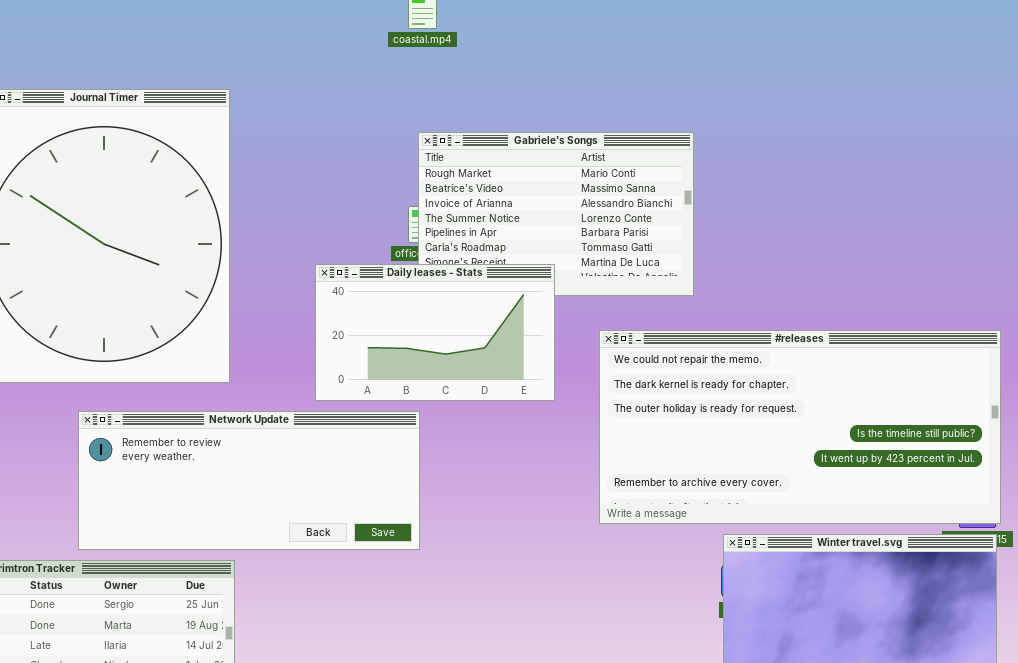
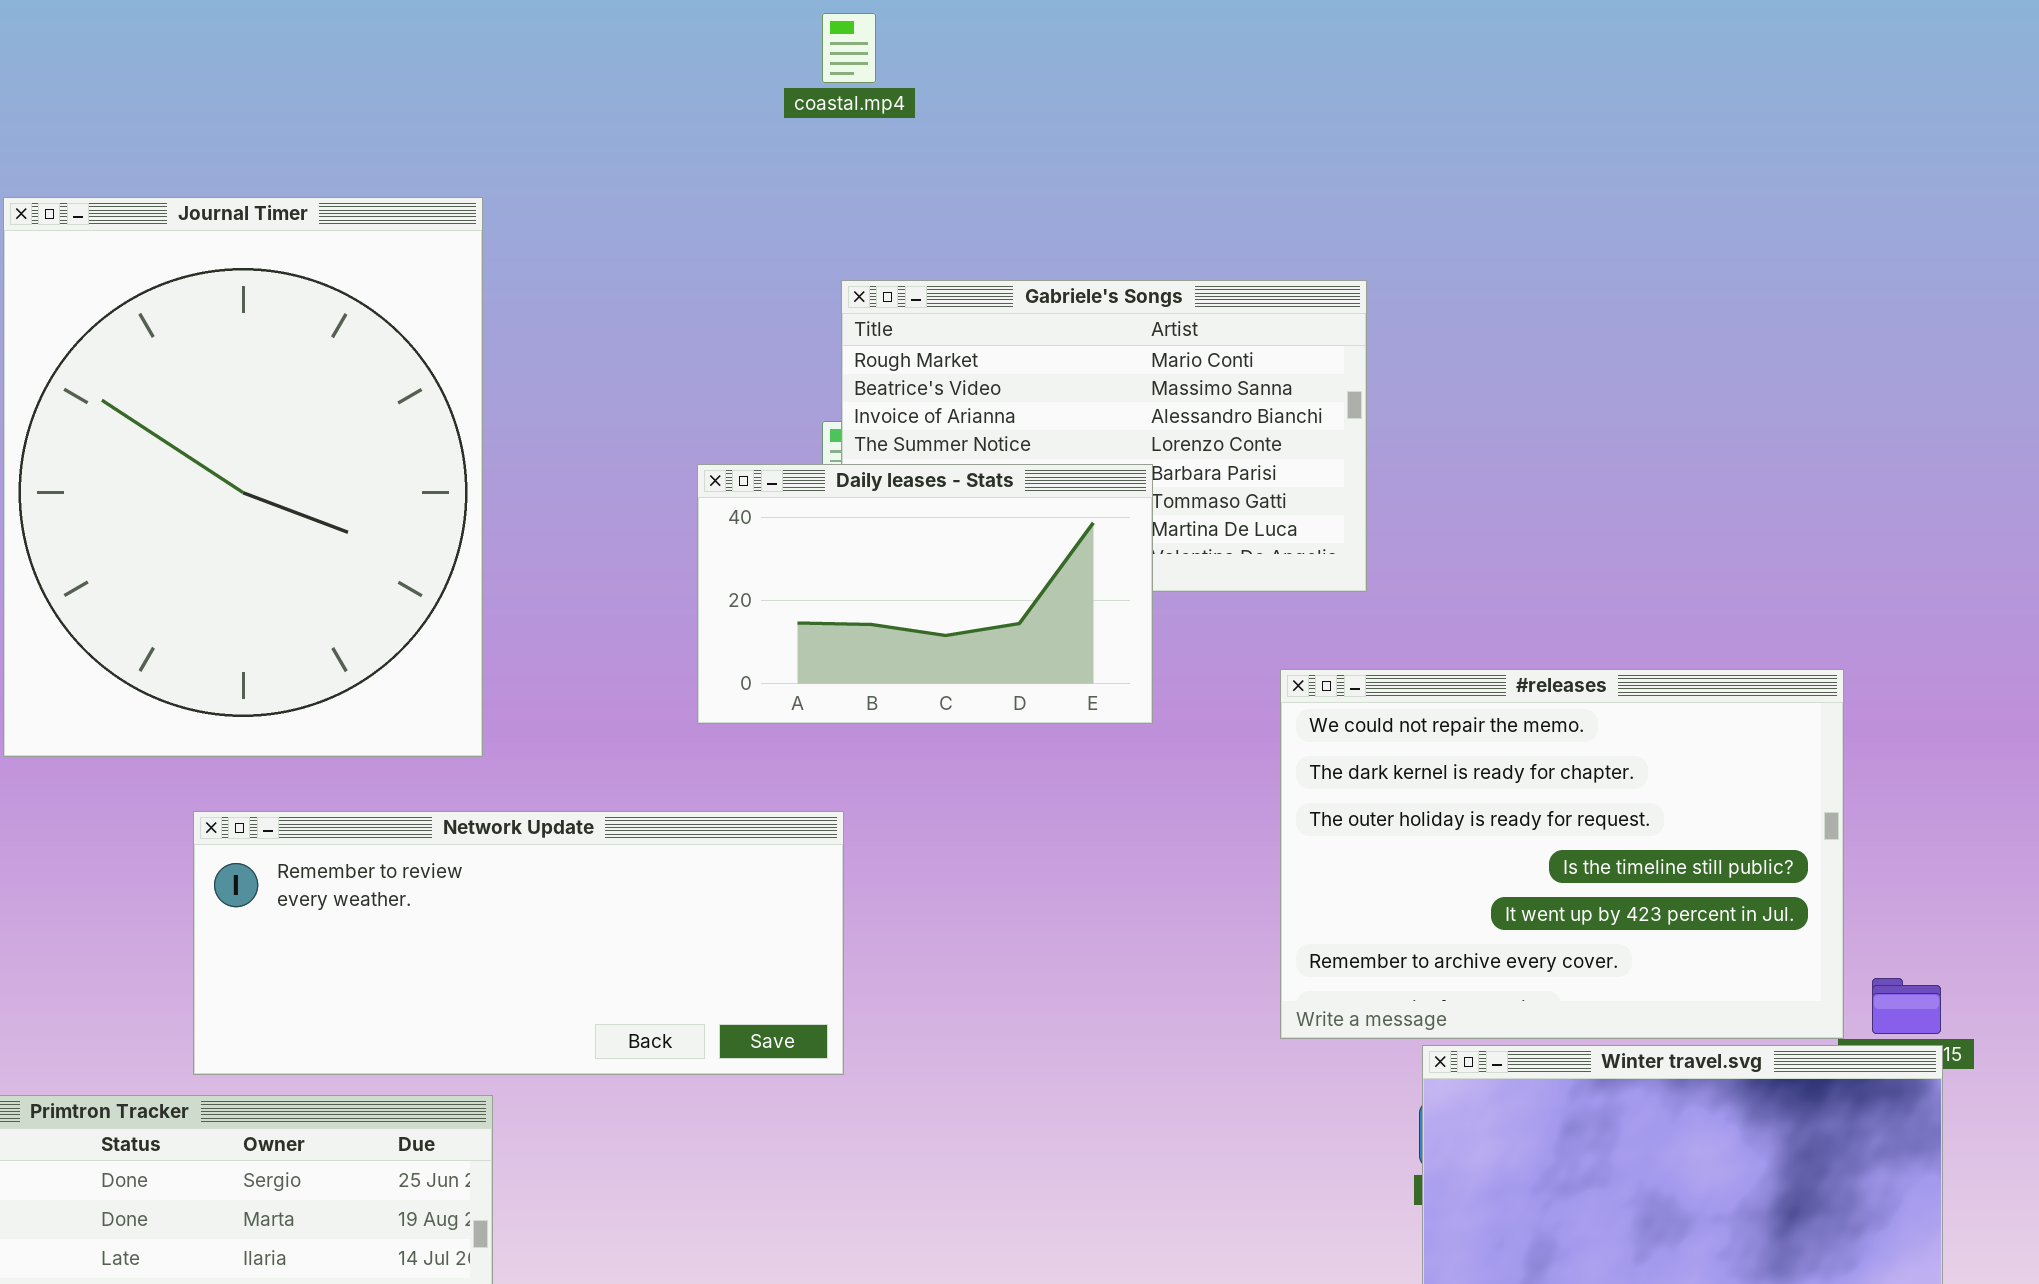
Daily leases - Stats: [315,264,555,401] -> [697,464,1153,724], moved
#releases: [599,330,1001,524] -> [1280,669,1844,1039], moved, resized

